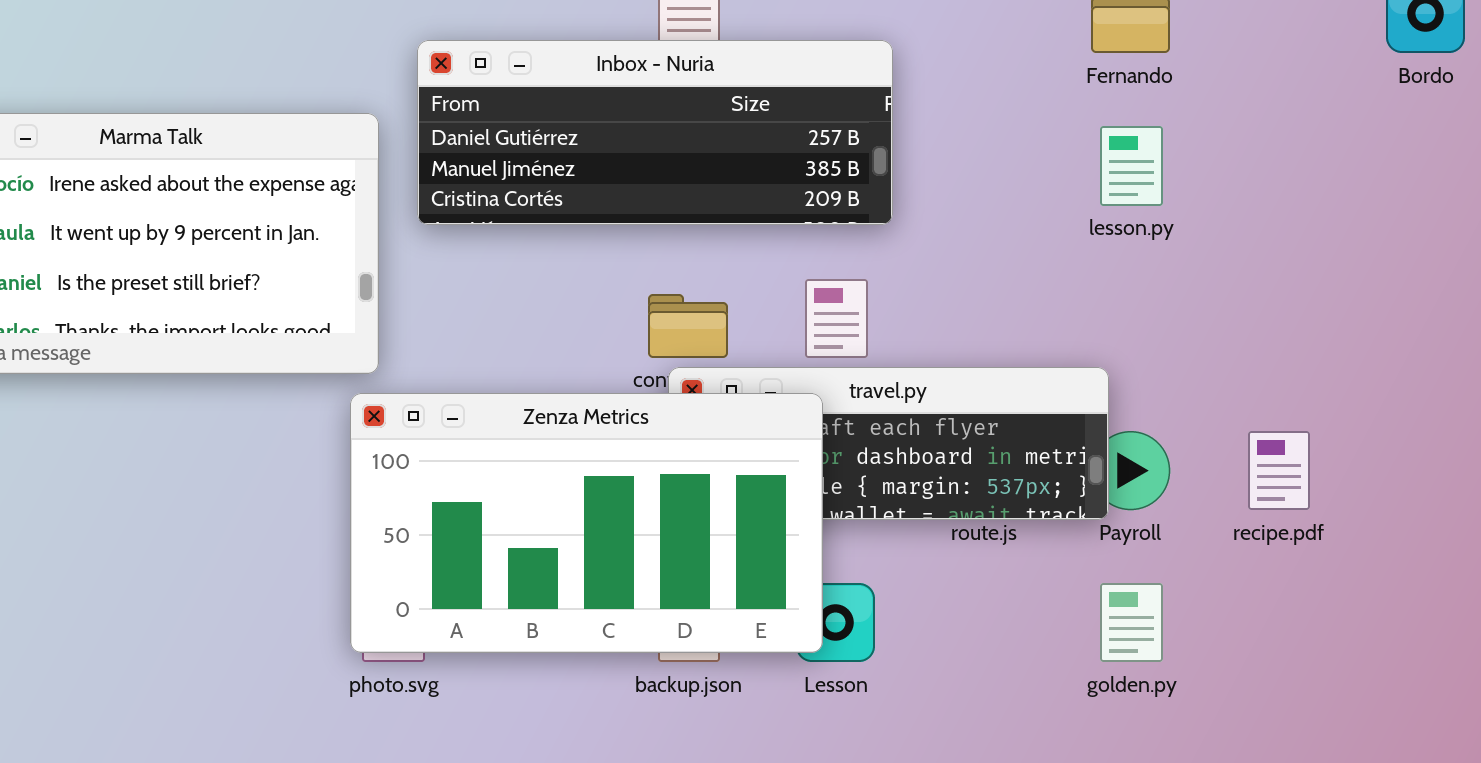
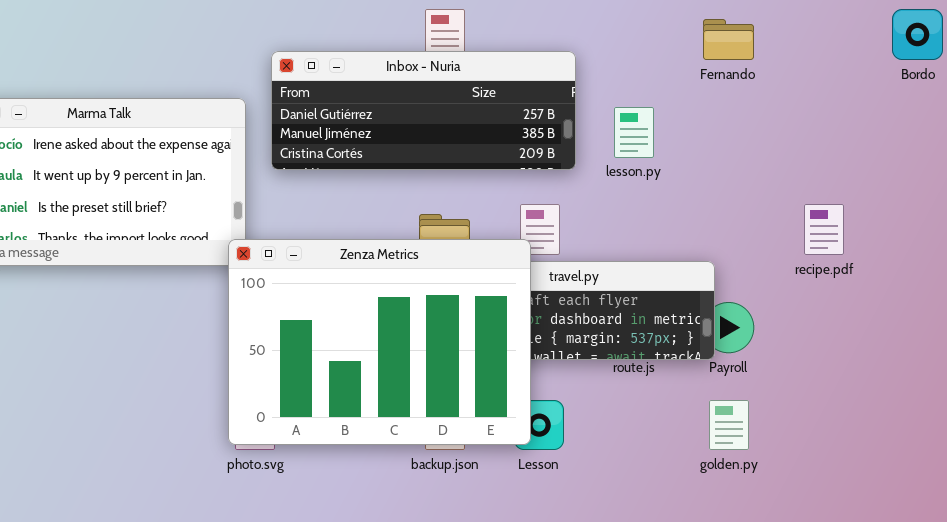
lesson.py: [1100,126,1163,206] -> [614,107,654,158], moved
Zenza Metrics: [350,393,823,653] -> [228,239,531,445], resized
recipe.pdf: [1248,431,1310,510] -> [804,204,844,255], moved

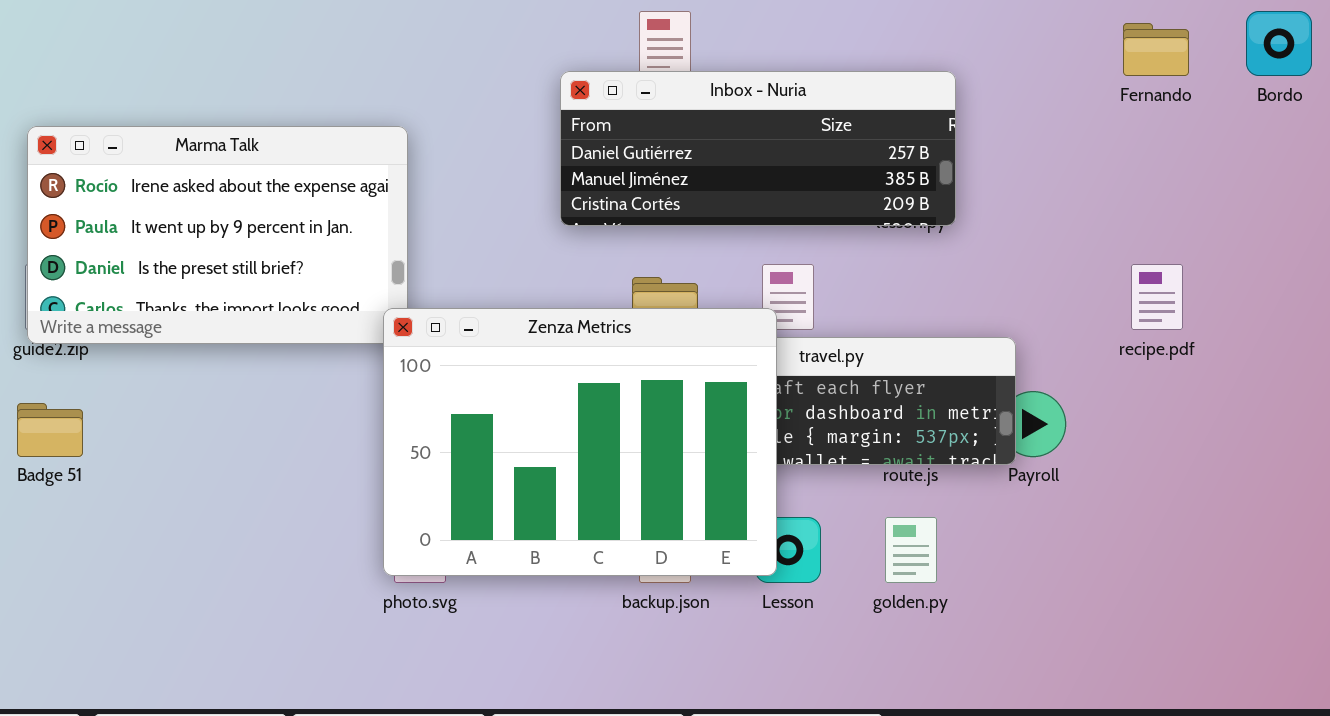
Fernando: [703,19,754,60] -> [1123,23,1189,76], moved
Inbox - Nuria: [271,51,576,170] -> [560,71,956,226], moved
golden.py: [709,400,749,450] -> [885,517,937,583], moved

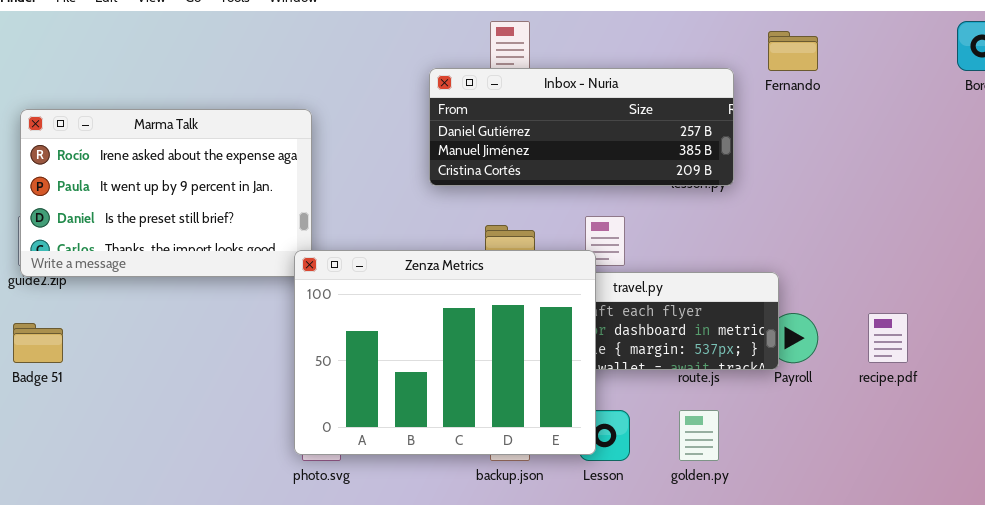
Fernando: [1123,23,1189,76] -> [768,31,818,71], moved
recipe.pdf: [1131,264,1183,330] -> [868,313,908,363], moved

